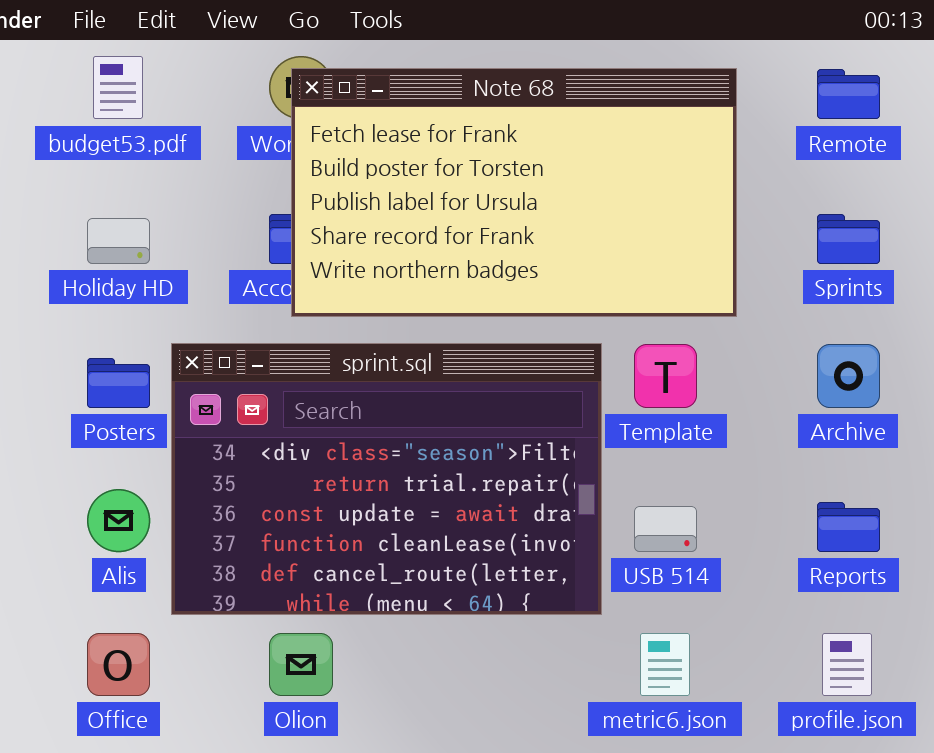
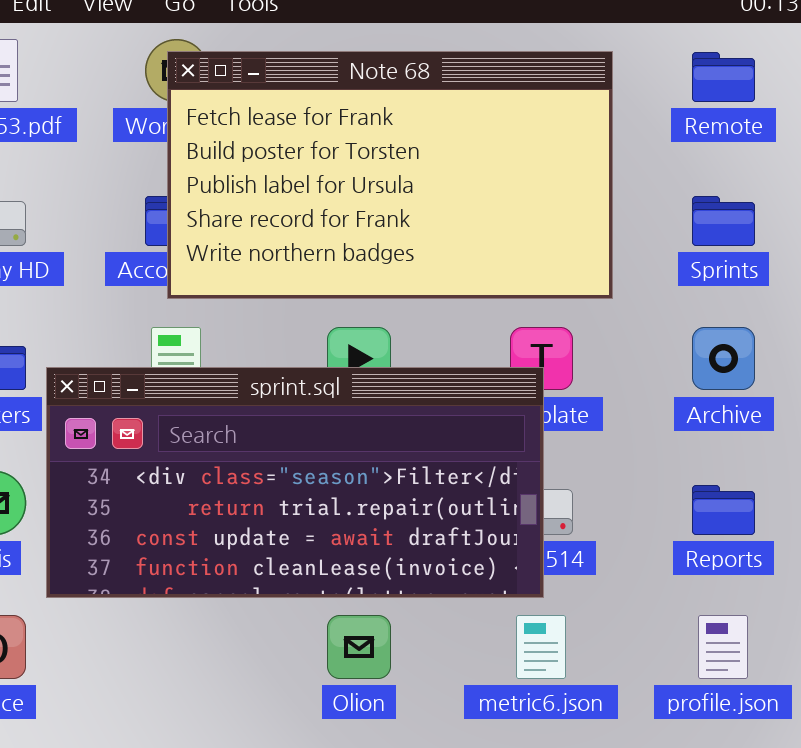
sprint.sql: [171,343,602,615] -> [46,367,544,598], resized
Olion: [269,633,333,696] -> [327,615,391,679], moved

